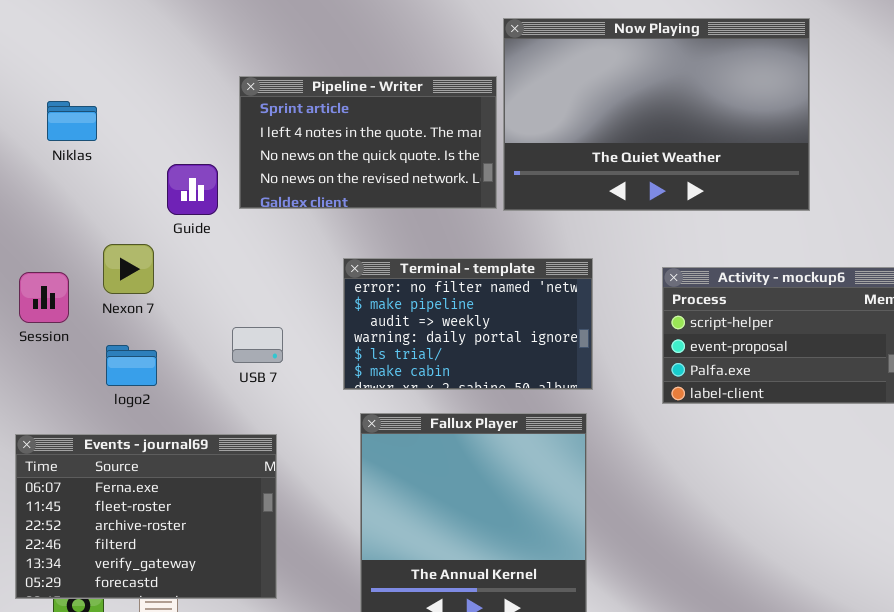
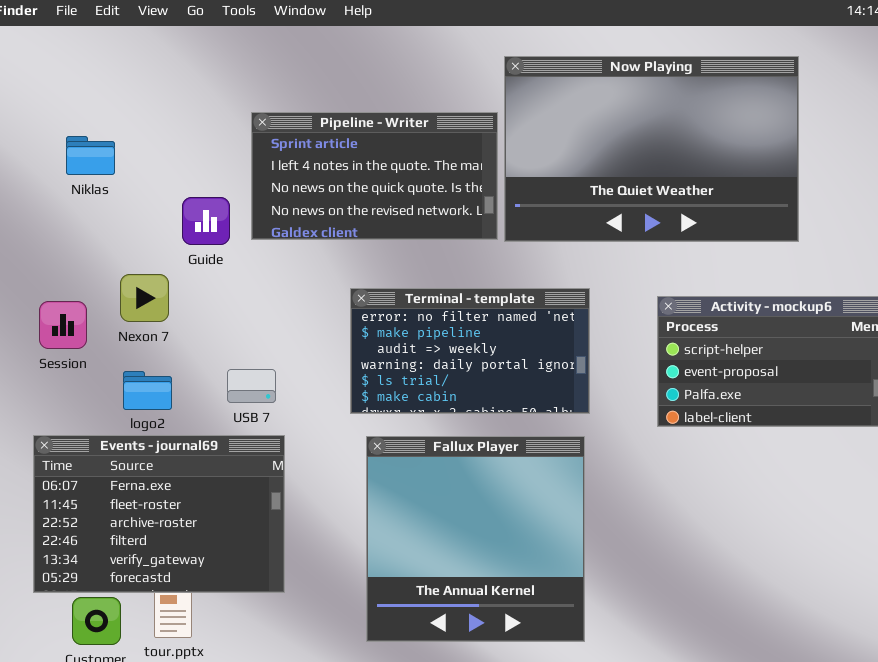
USB 7: [232,327,283,363] -> [227,369,276,403], moved
Events - journal69: [15,434,277,599] -> [33,435,285,593], moved

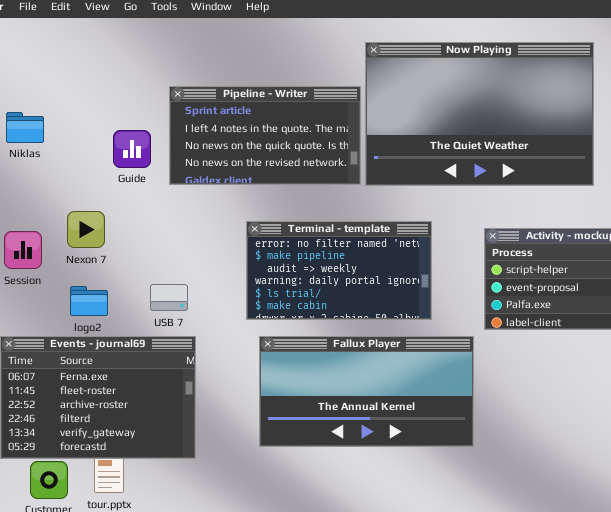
Niklas: [66,136,115,175] -> [6,112,44,143], moved
Guide: [182,197,230,245] -> [113,130,151,168], moved
Fallux Player: [366,436,585,642] -> [259,336,474,447], resized

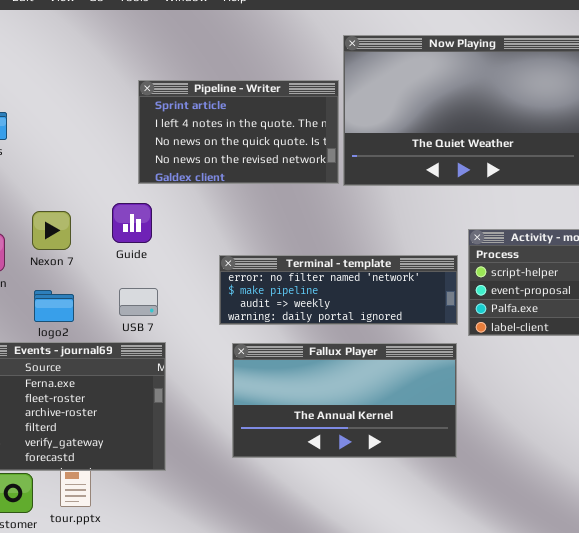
Guide: [113,130,151,168] -> [112,203,152,243], moved
Terminal - template: [246,221,432,320] -> [219,255,458,325], resized

